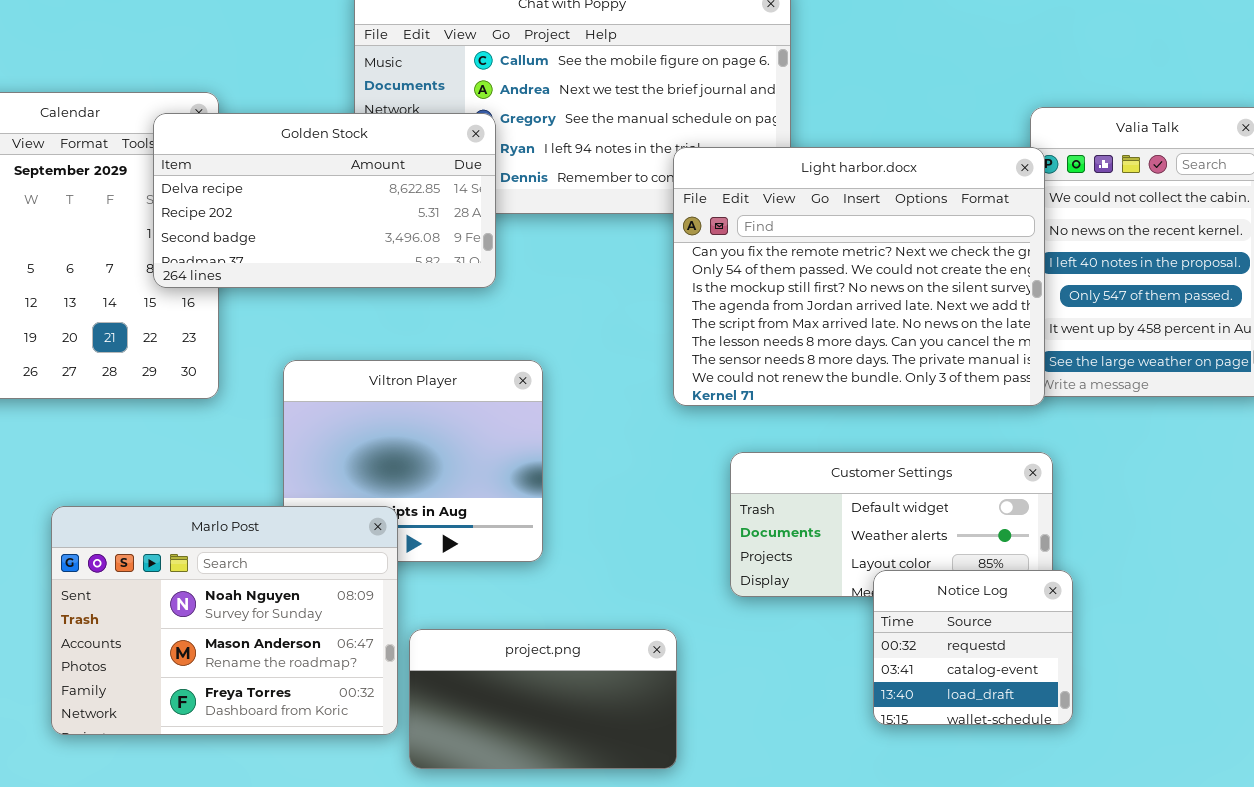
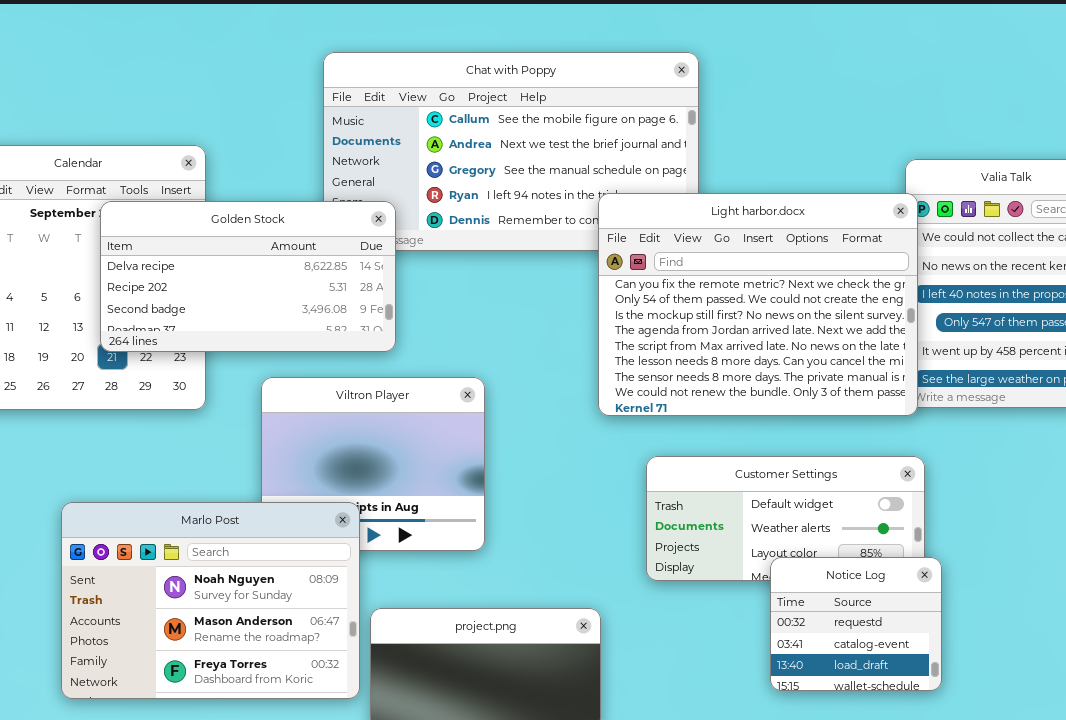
Golden Stock: [153,113,496,288] -> [100,201,396,352], moved

